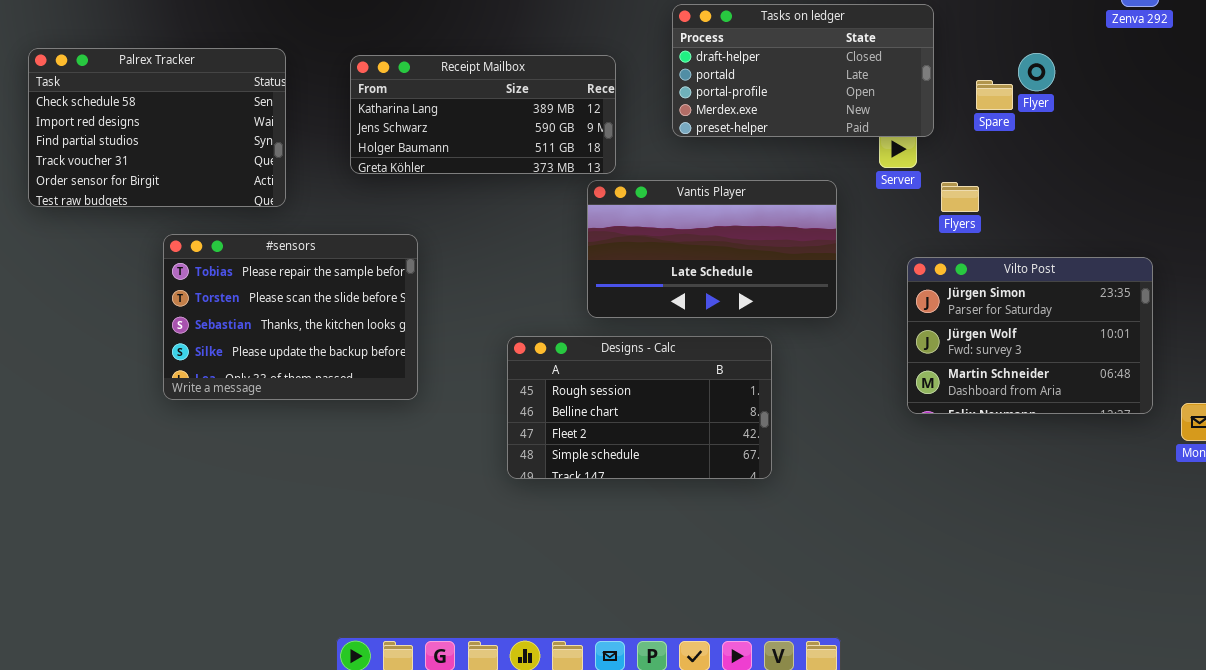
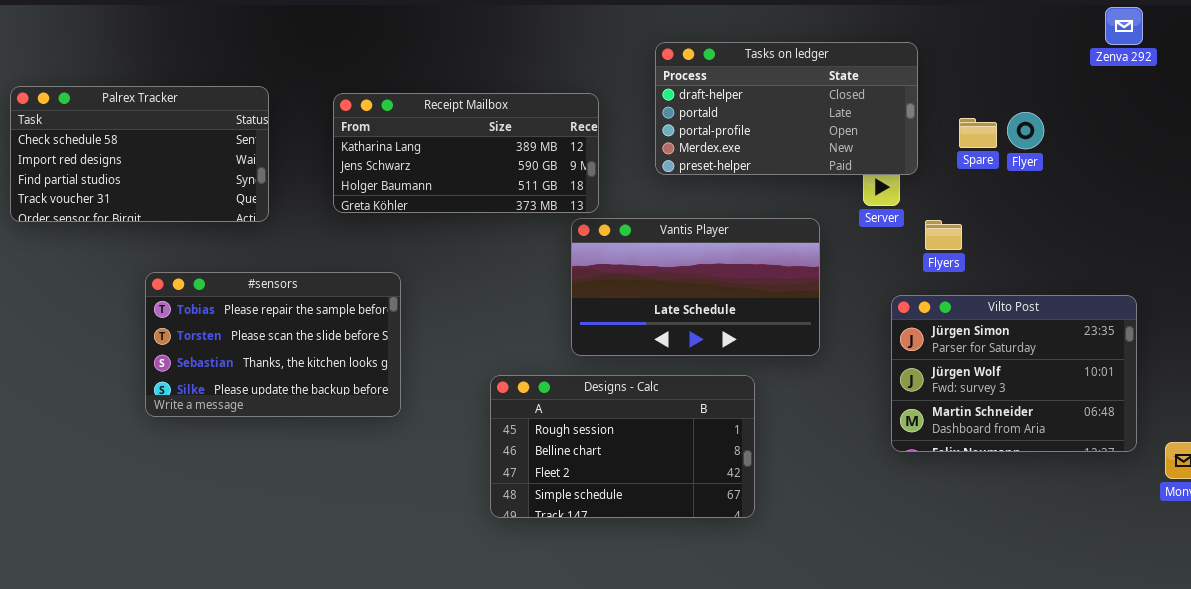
Palrex Tracker: [28,48,286,207] -> [10,86,269,222], resized
Flyer: [1018,53,1055,91] -> [1007,112,1044,149], moved
#sensors: [163,234,418,400] -> [145,272,401,417], resized

